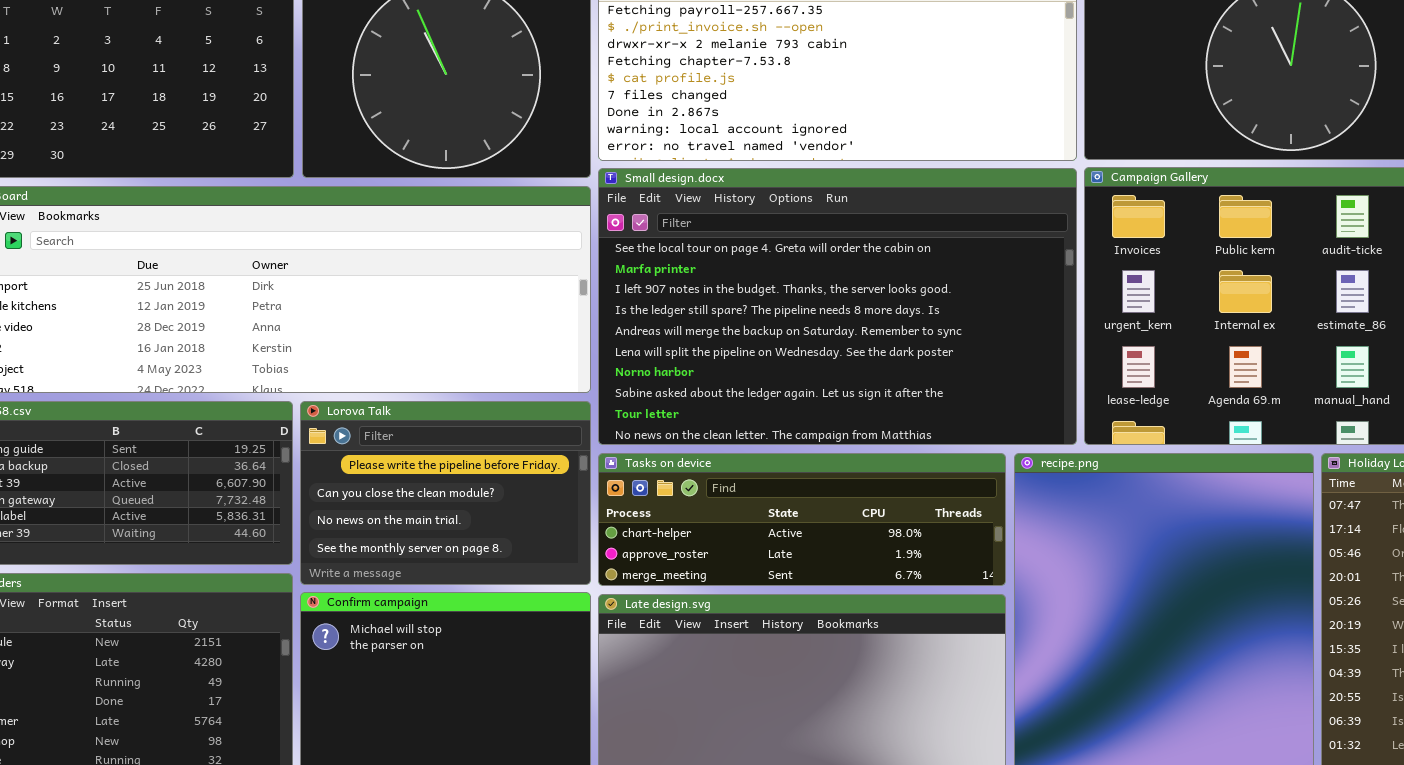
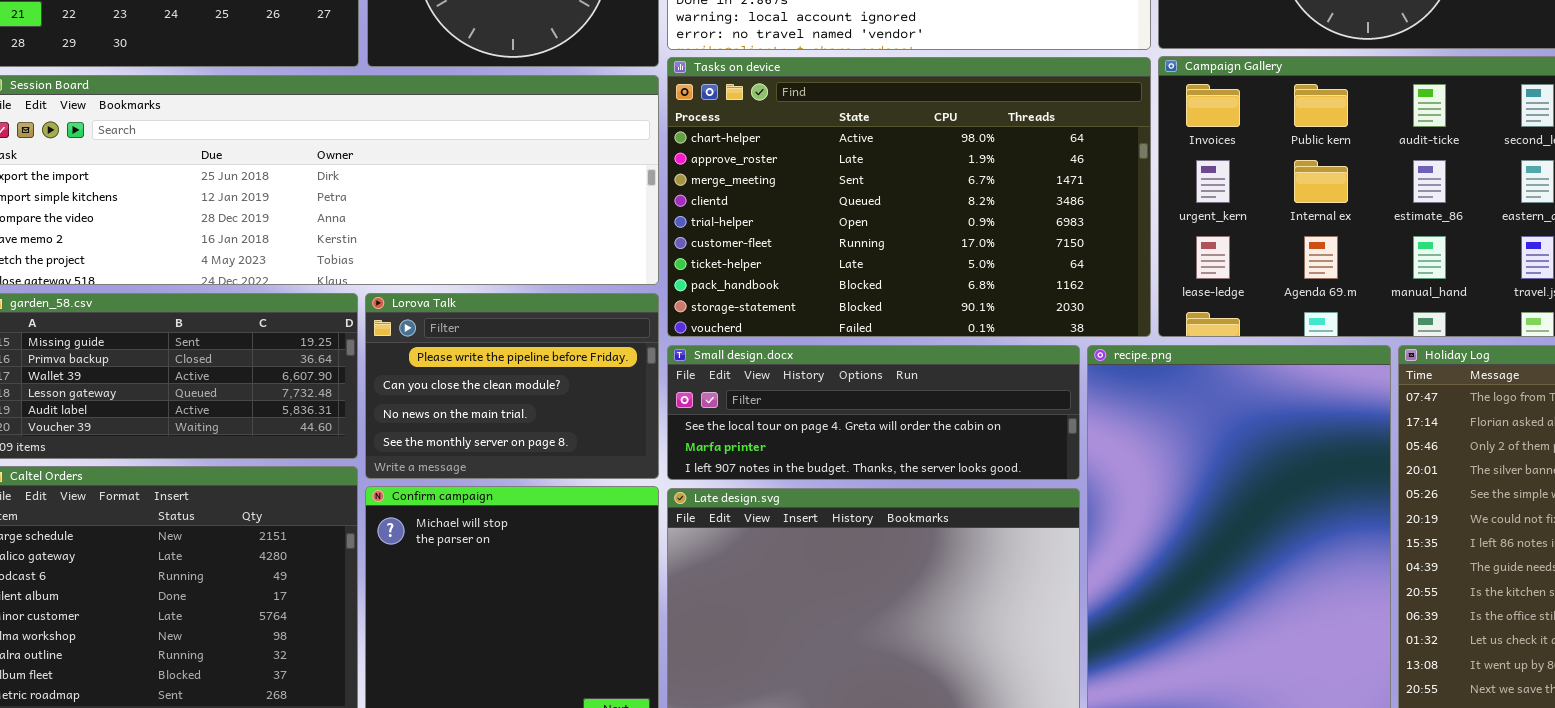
Small design.docx: [598,168,1077,445] -> [667,345,1080,480], moved, resized
Tasks on device: [598,453,1006,586] -> [667,57,1151,337], moved, resized

